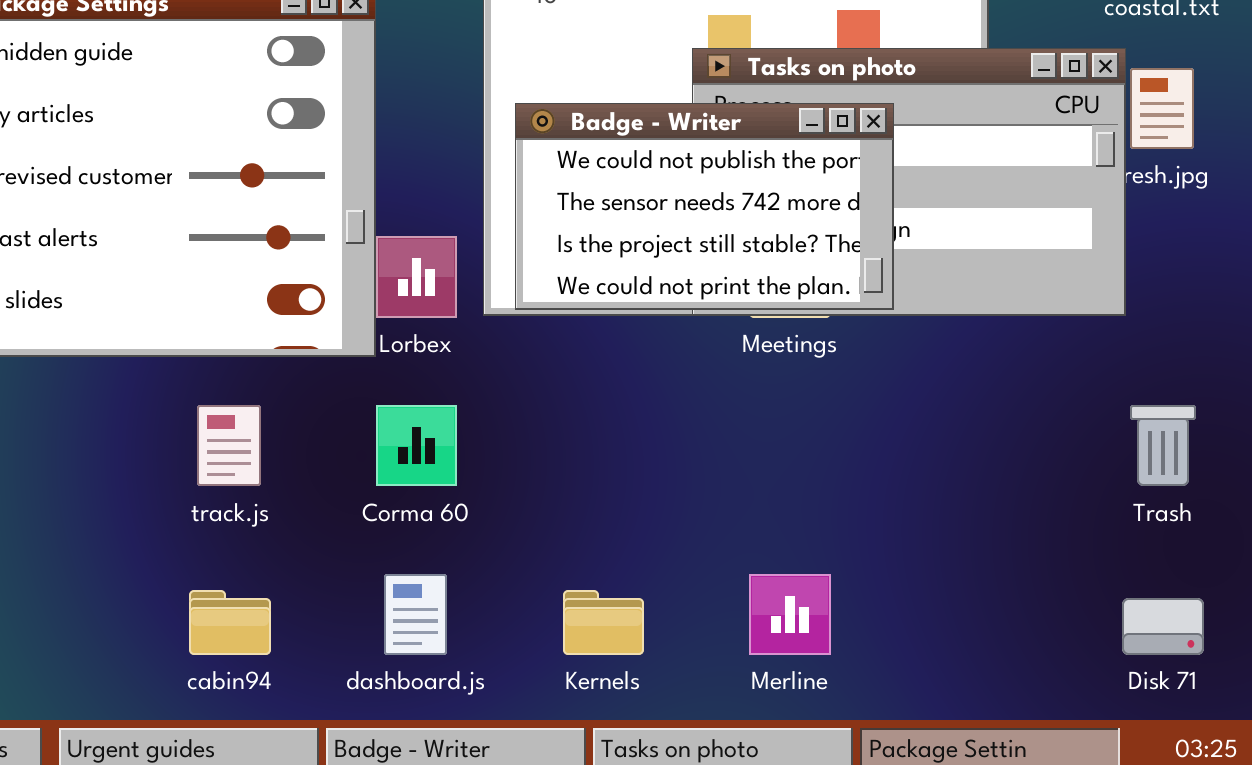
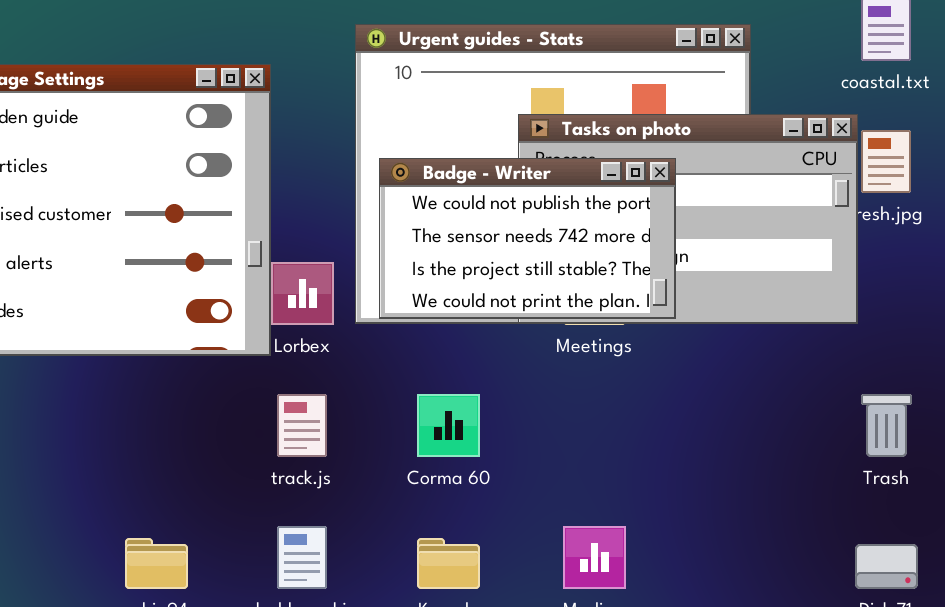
track.js: [197,405,261,486] -> [277,394,327,457], moved
Corma 60: [376,405,457,486] -> [417,394,480,457], moved

